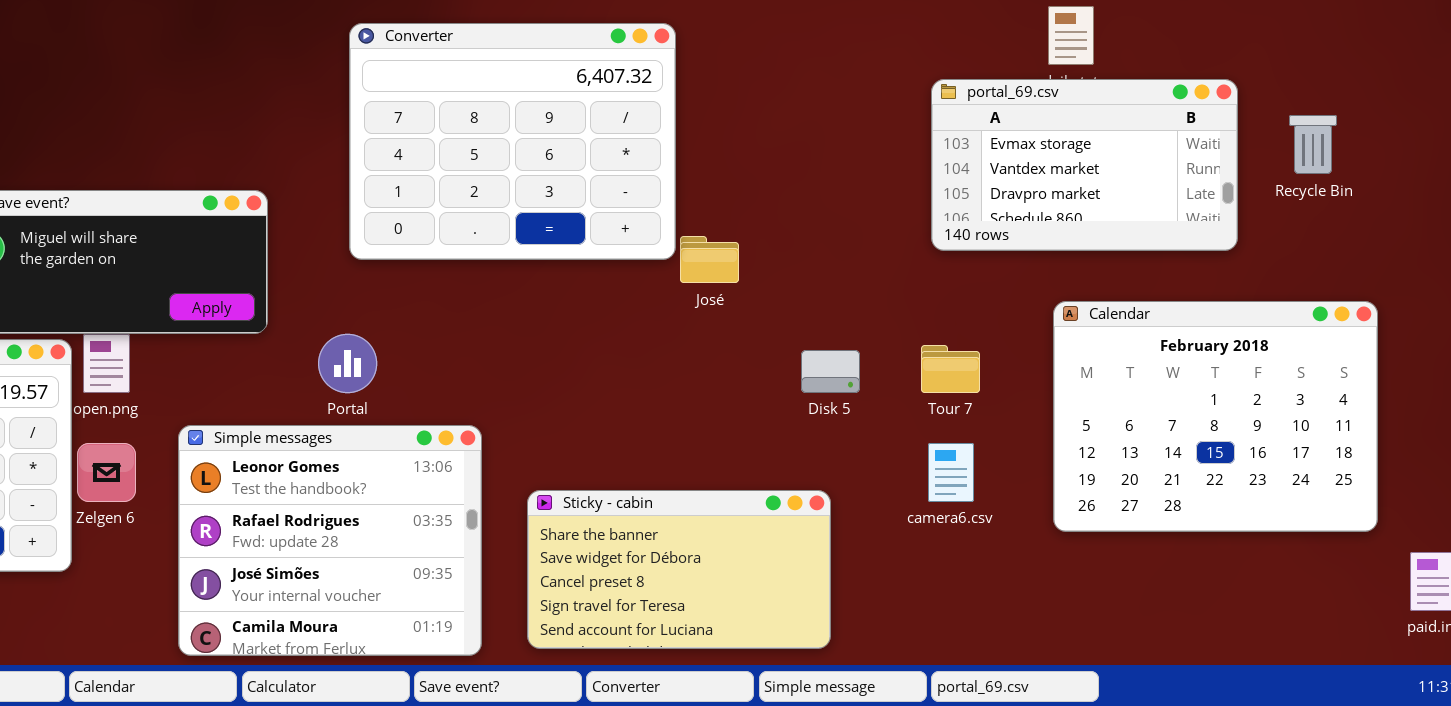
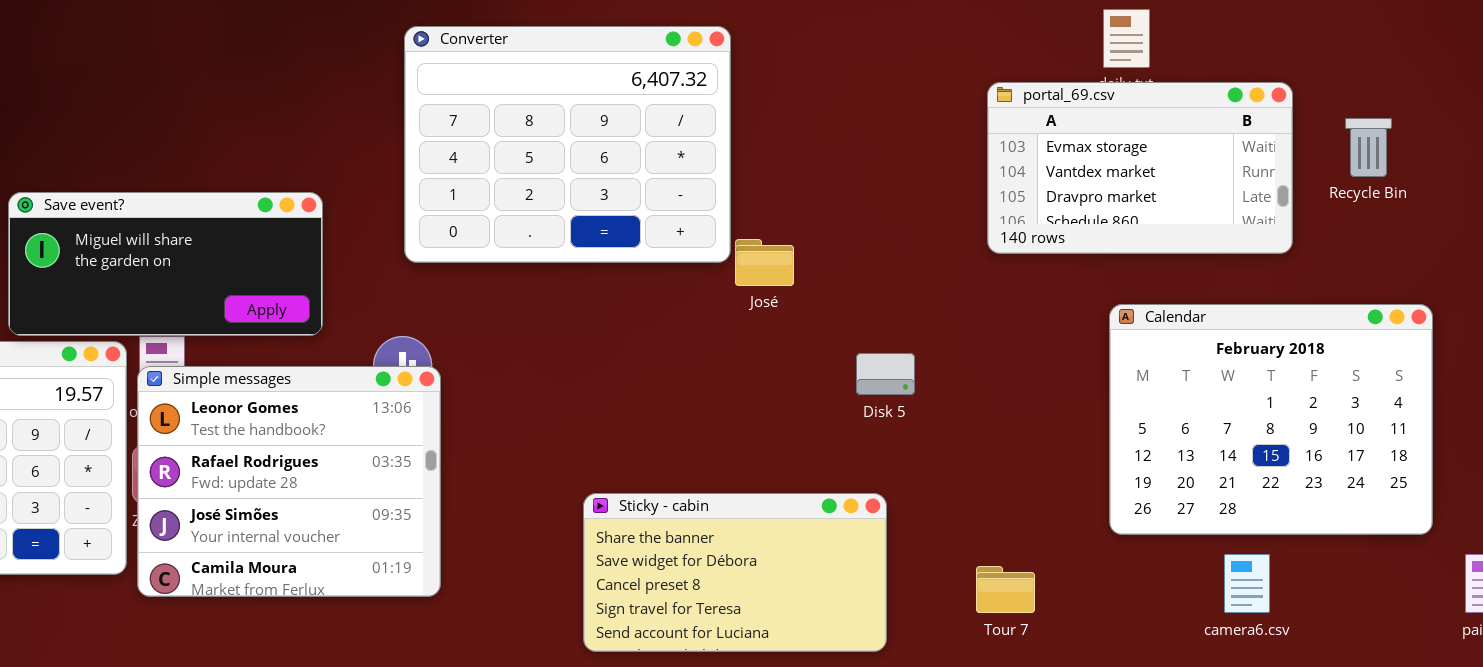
Tour 7: [921,345,980,393] -> [976,566,1035,613], moved
Simple messages: [178,425,482,656] -> [137,366,441,597], moved
camera6.csv: [928,443,974,502] -> [1224,554,1270,613], moved

